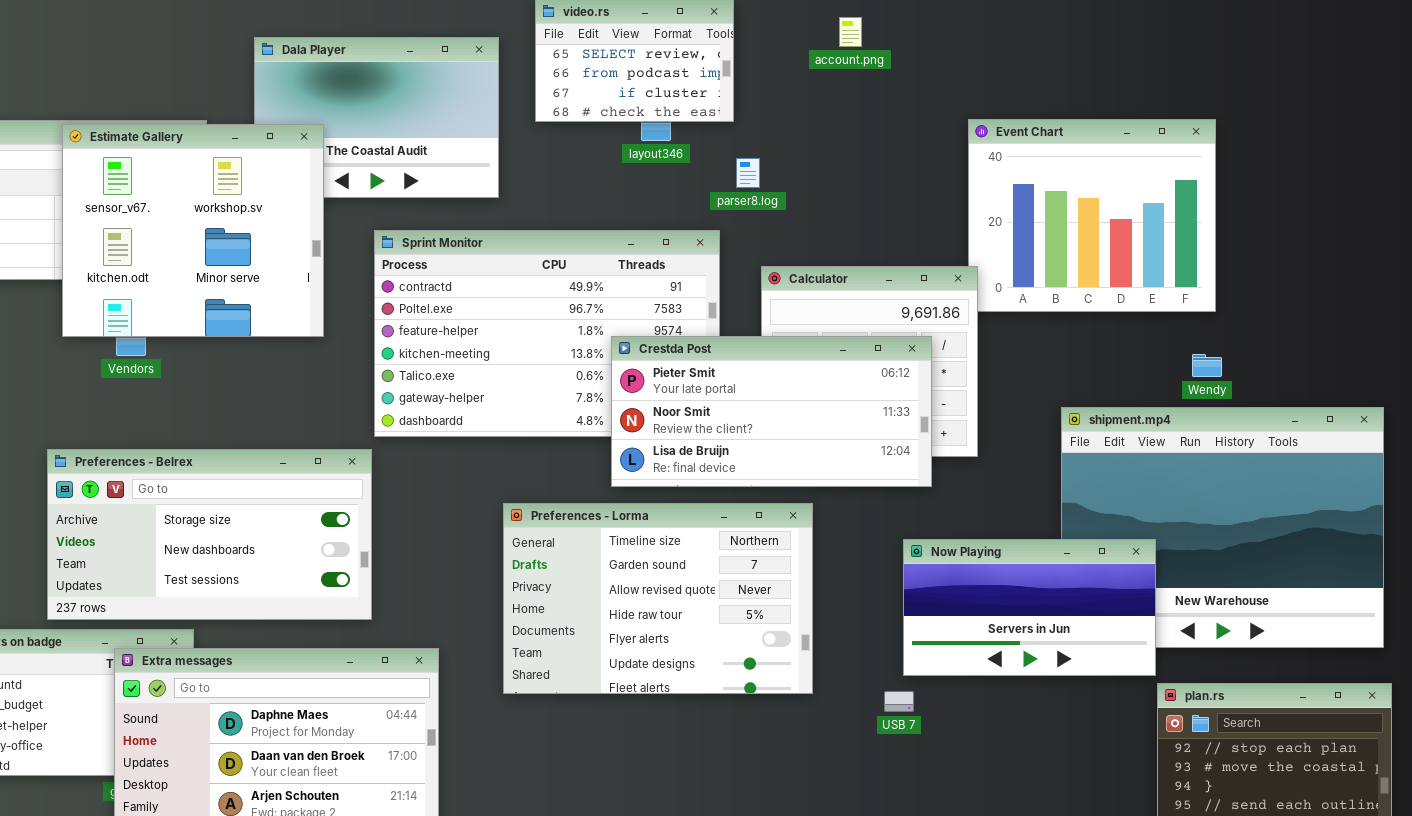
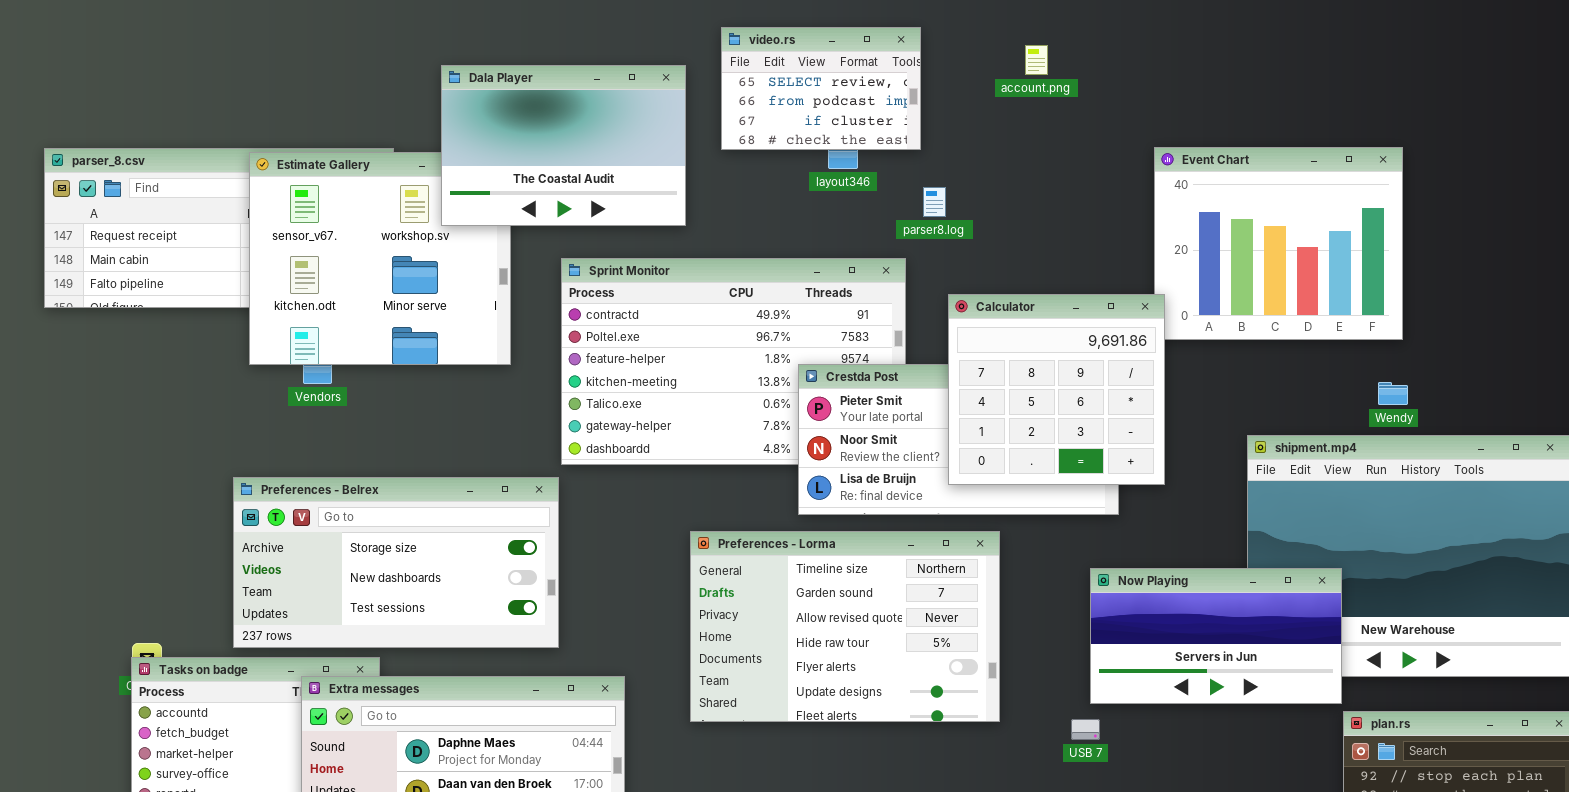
Dala Player: [254,37,499,198] -> [441,65,686,226], raised
Calculator: [761,266,978,457] -> [948,294,1165,485], raised

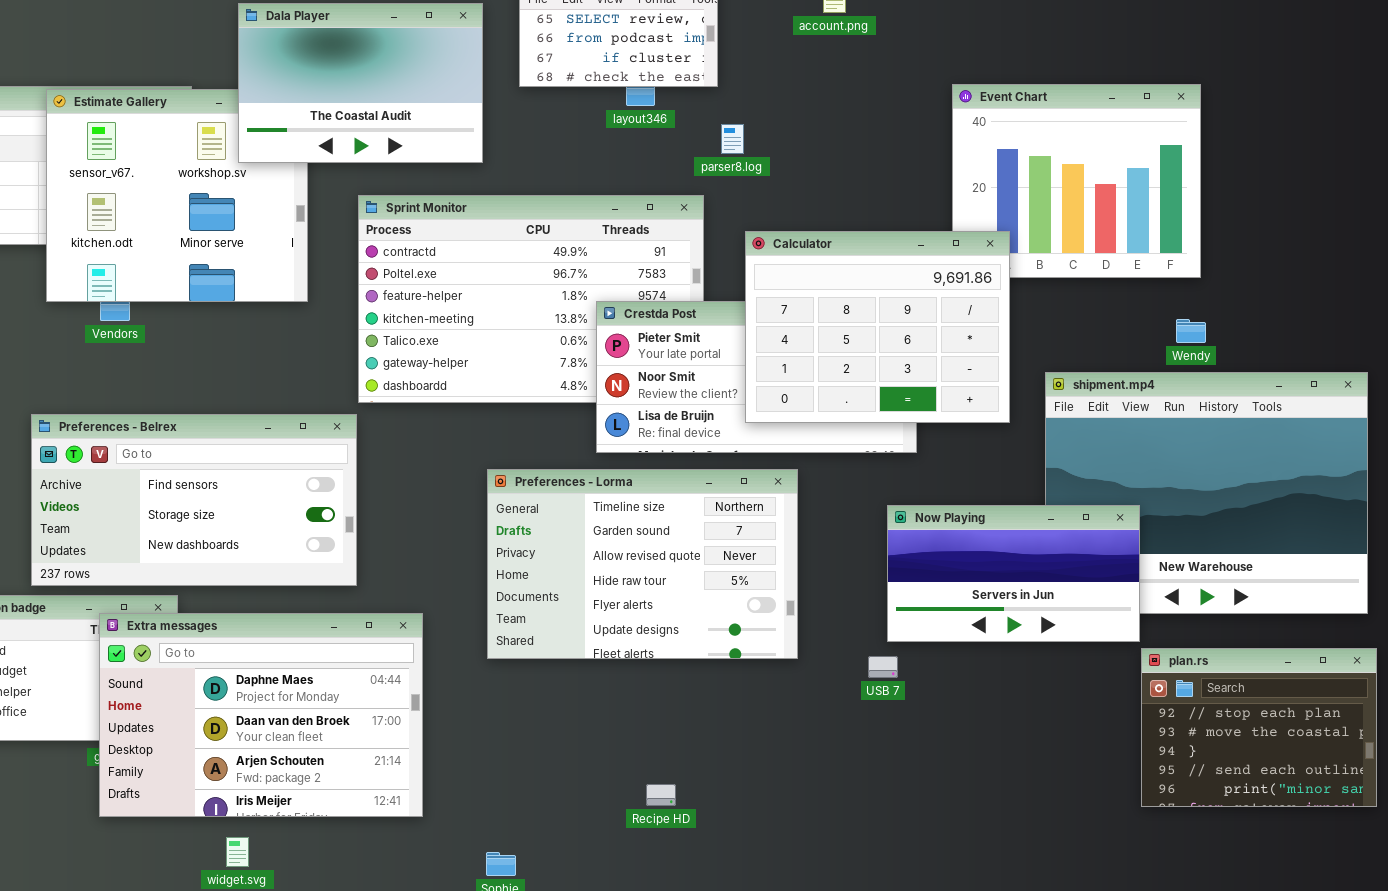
Calculator: [948,294,1165,485] -> [745,231,1010,423], resized
Preferences - Belrex: [233,477,559,648] -> [31,414,357,586], scrolled up 1 row

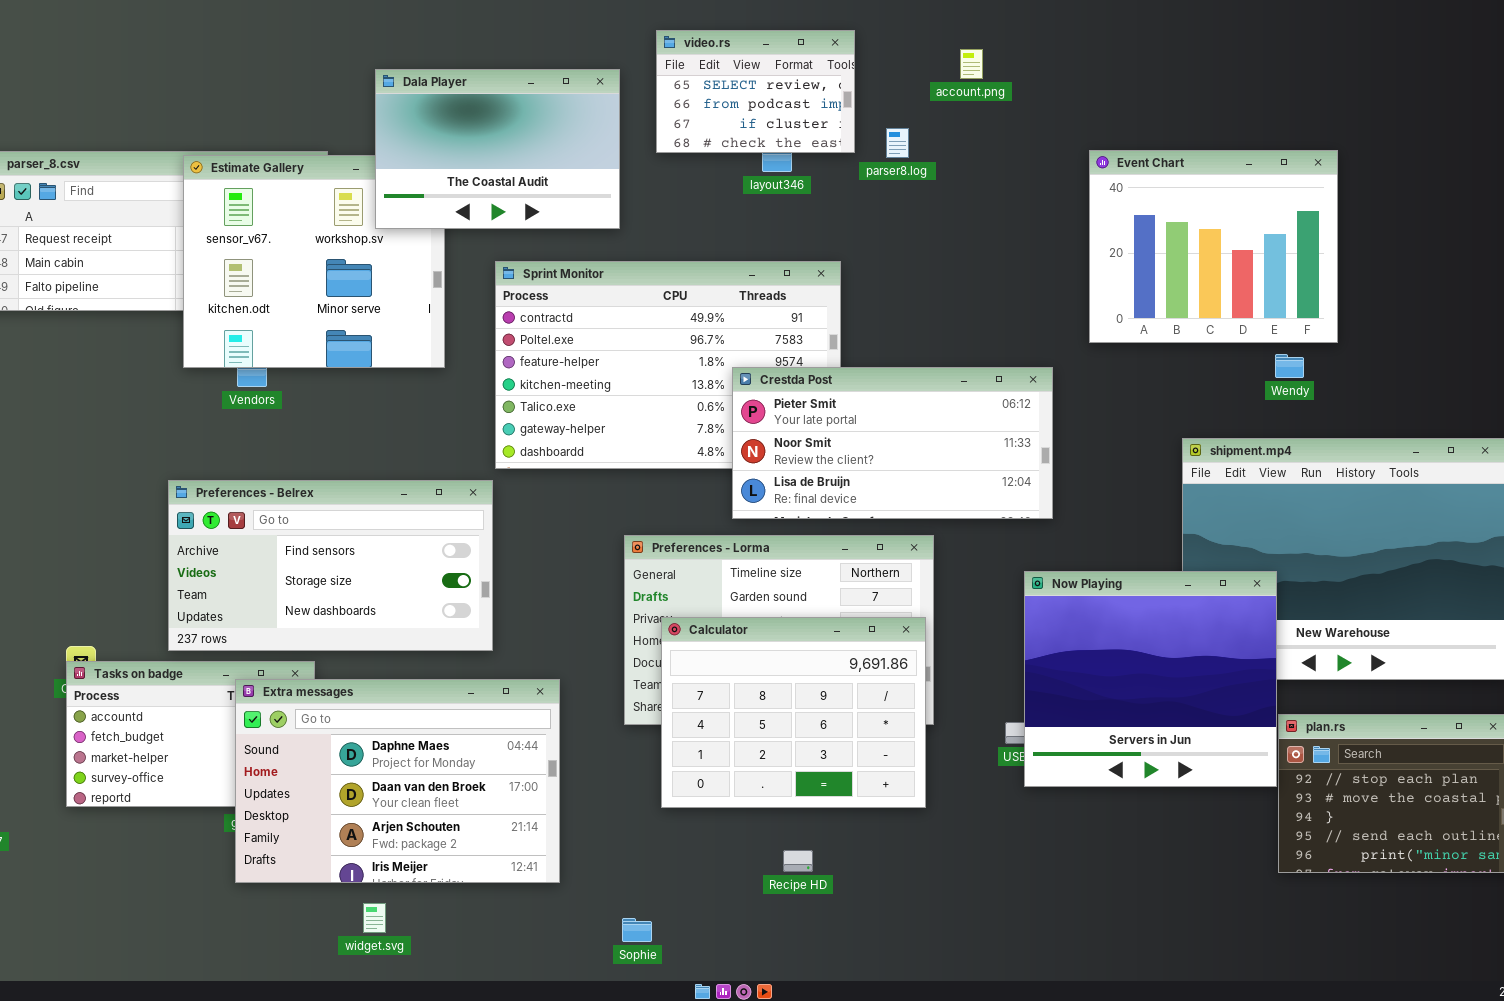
parser8.log: [721,124,744,154] -> [886,128,909,158], moved
Calculator: [745,231,1010,423] -> [661,617,926,808], moved
Wendy: [1176,319,1206,343] -> [1275,354,1304,378], moved
Now Playing: [887,505,1140,642] -> [1024,571,1277,787], resized

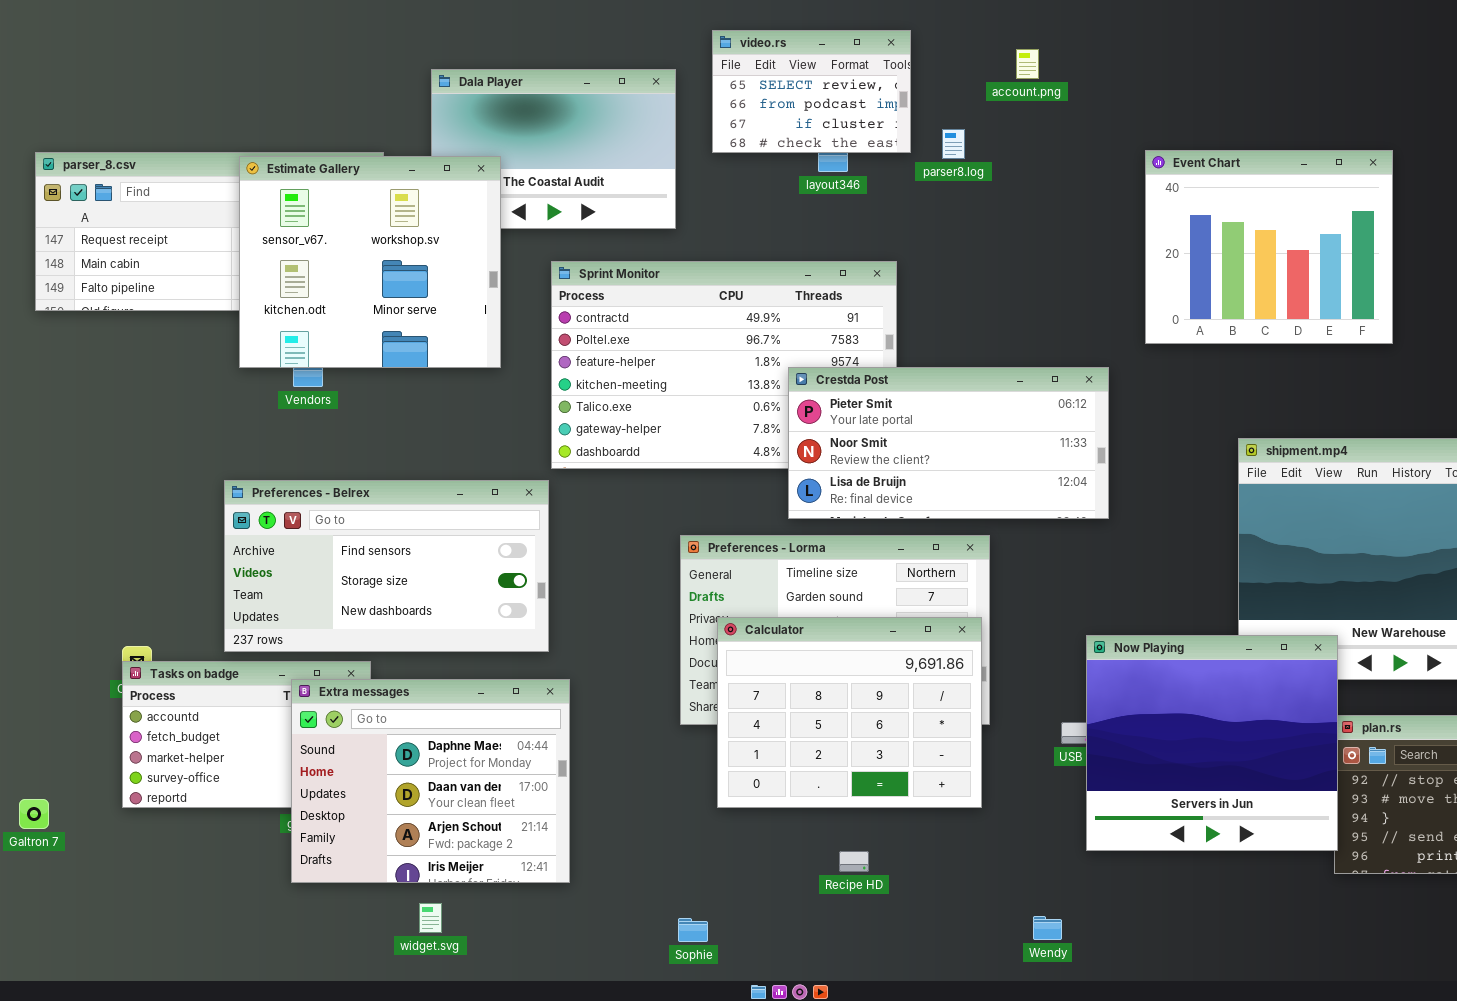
Estimate Gallery: [183,155,445,368] -> [239,156,501,368], raised
Wendy: [1275,354,1304,378] -> [1033,916,1062,940], moved
Now Playing: [1024,571,1277,787] -> [1086,635,1338,851], moved
Extra messages: [235,679,560,883] -> [291,679,570,883], resized

